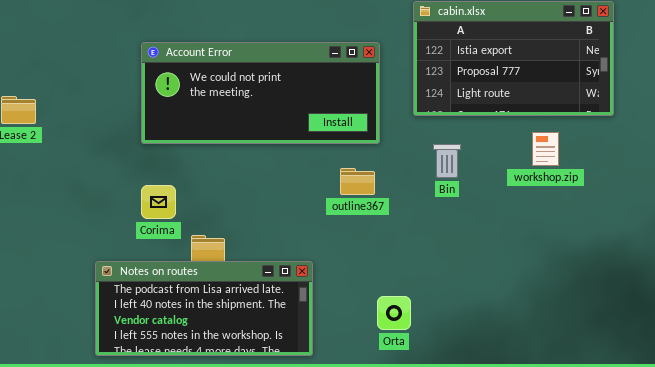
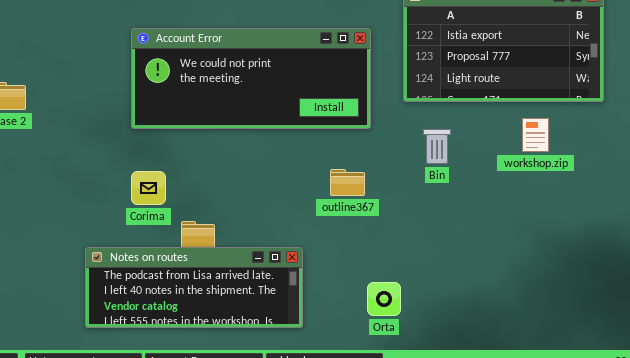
outline367: [340,168,375,195] -> [330,169,365,196], moved
Notes on routes: [95,261,313,356] -> [85,247,303,328], resized

